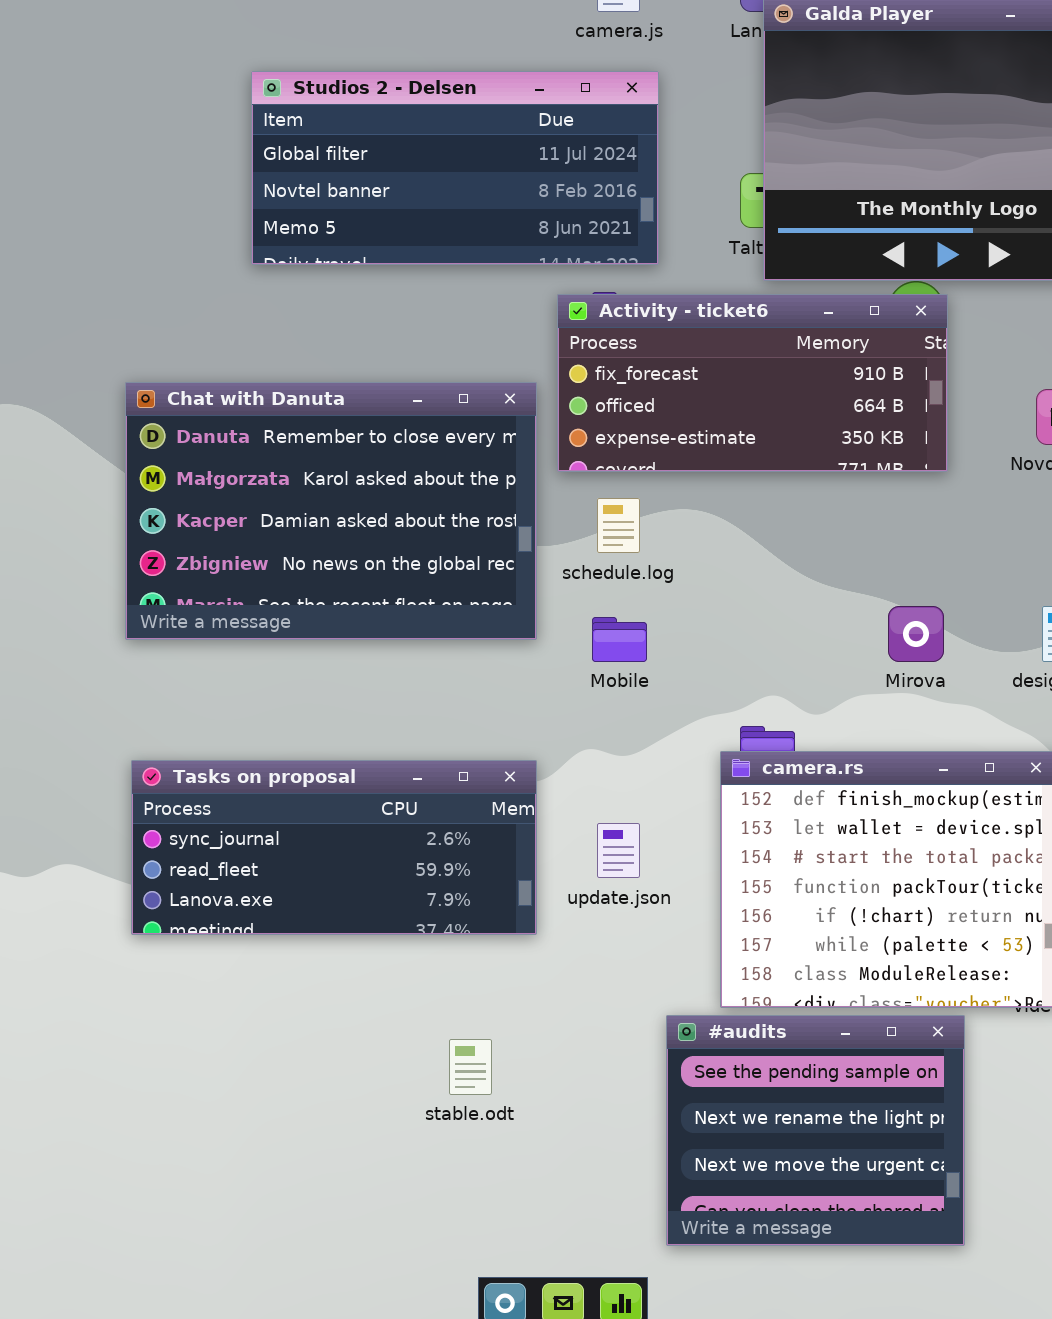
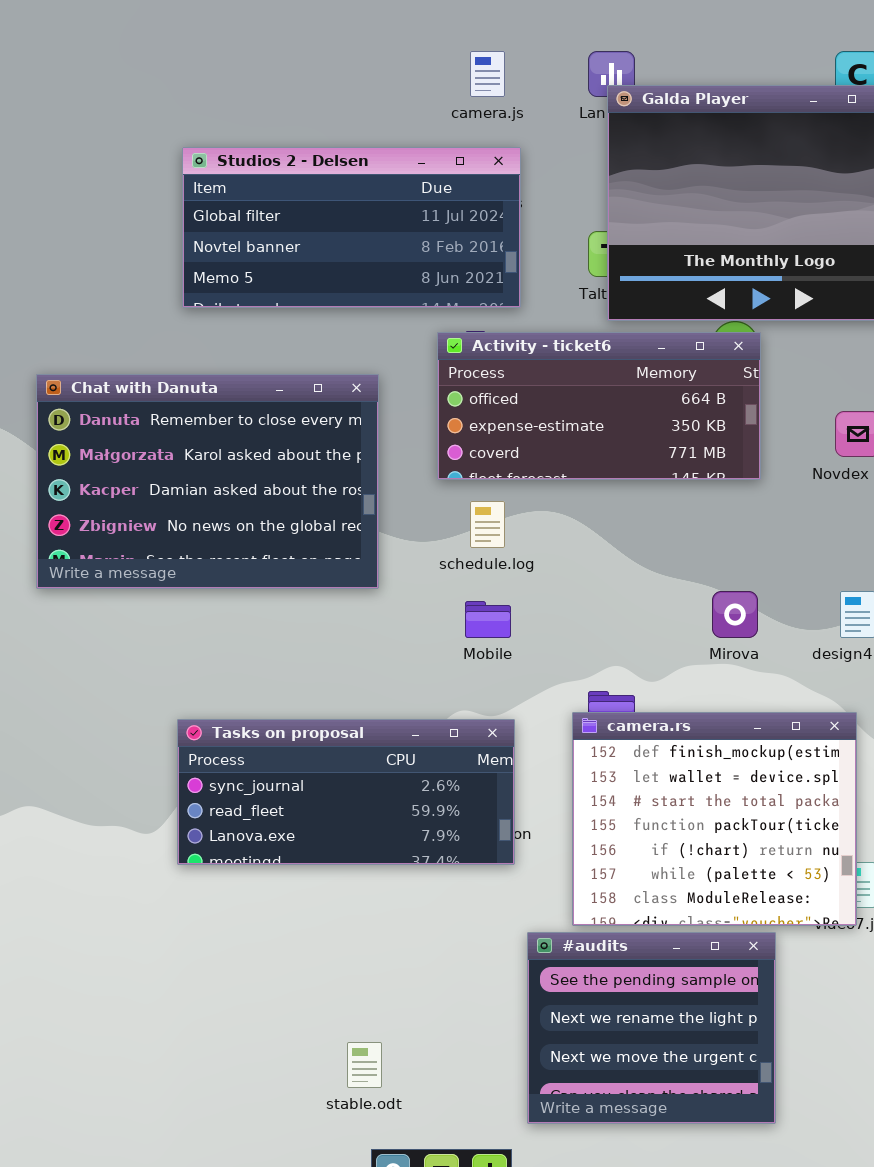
Activity - ticket6: [557,294,948,472] -> [437,332,761,480], scrolled down 1 row
Chat with Danuta: [125,382,537,640] -> [36,374,379,589], moved
Tasks on proposal: [131,760,537,935] -> [177,719,515,865], moved
stable.odt: [449,1039,492,1095] -> [347,1042,382,1088], moved

